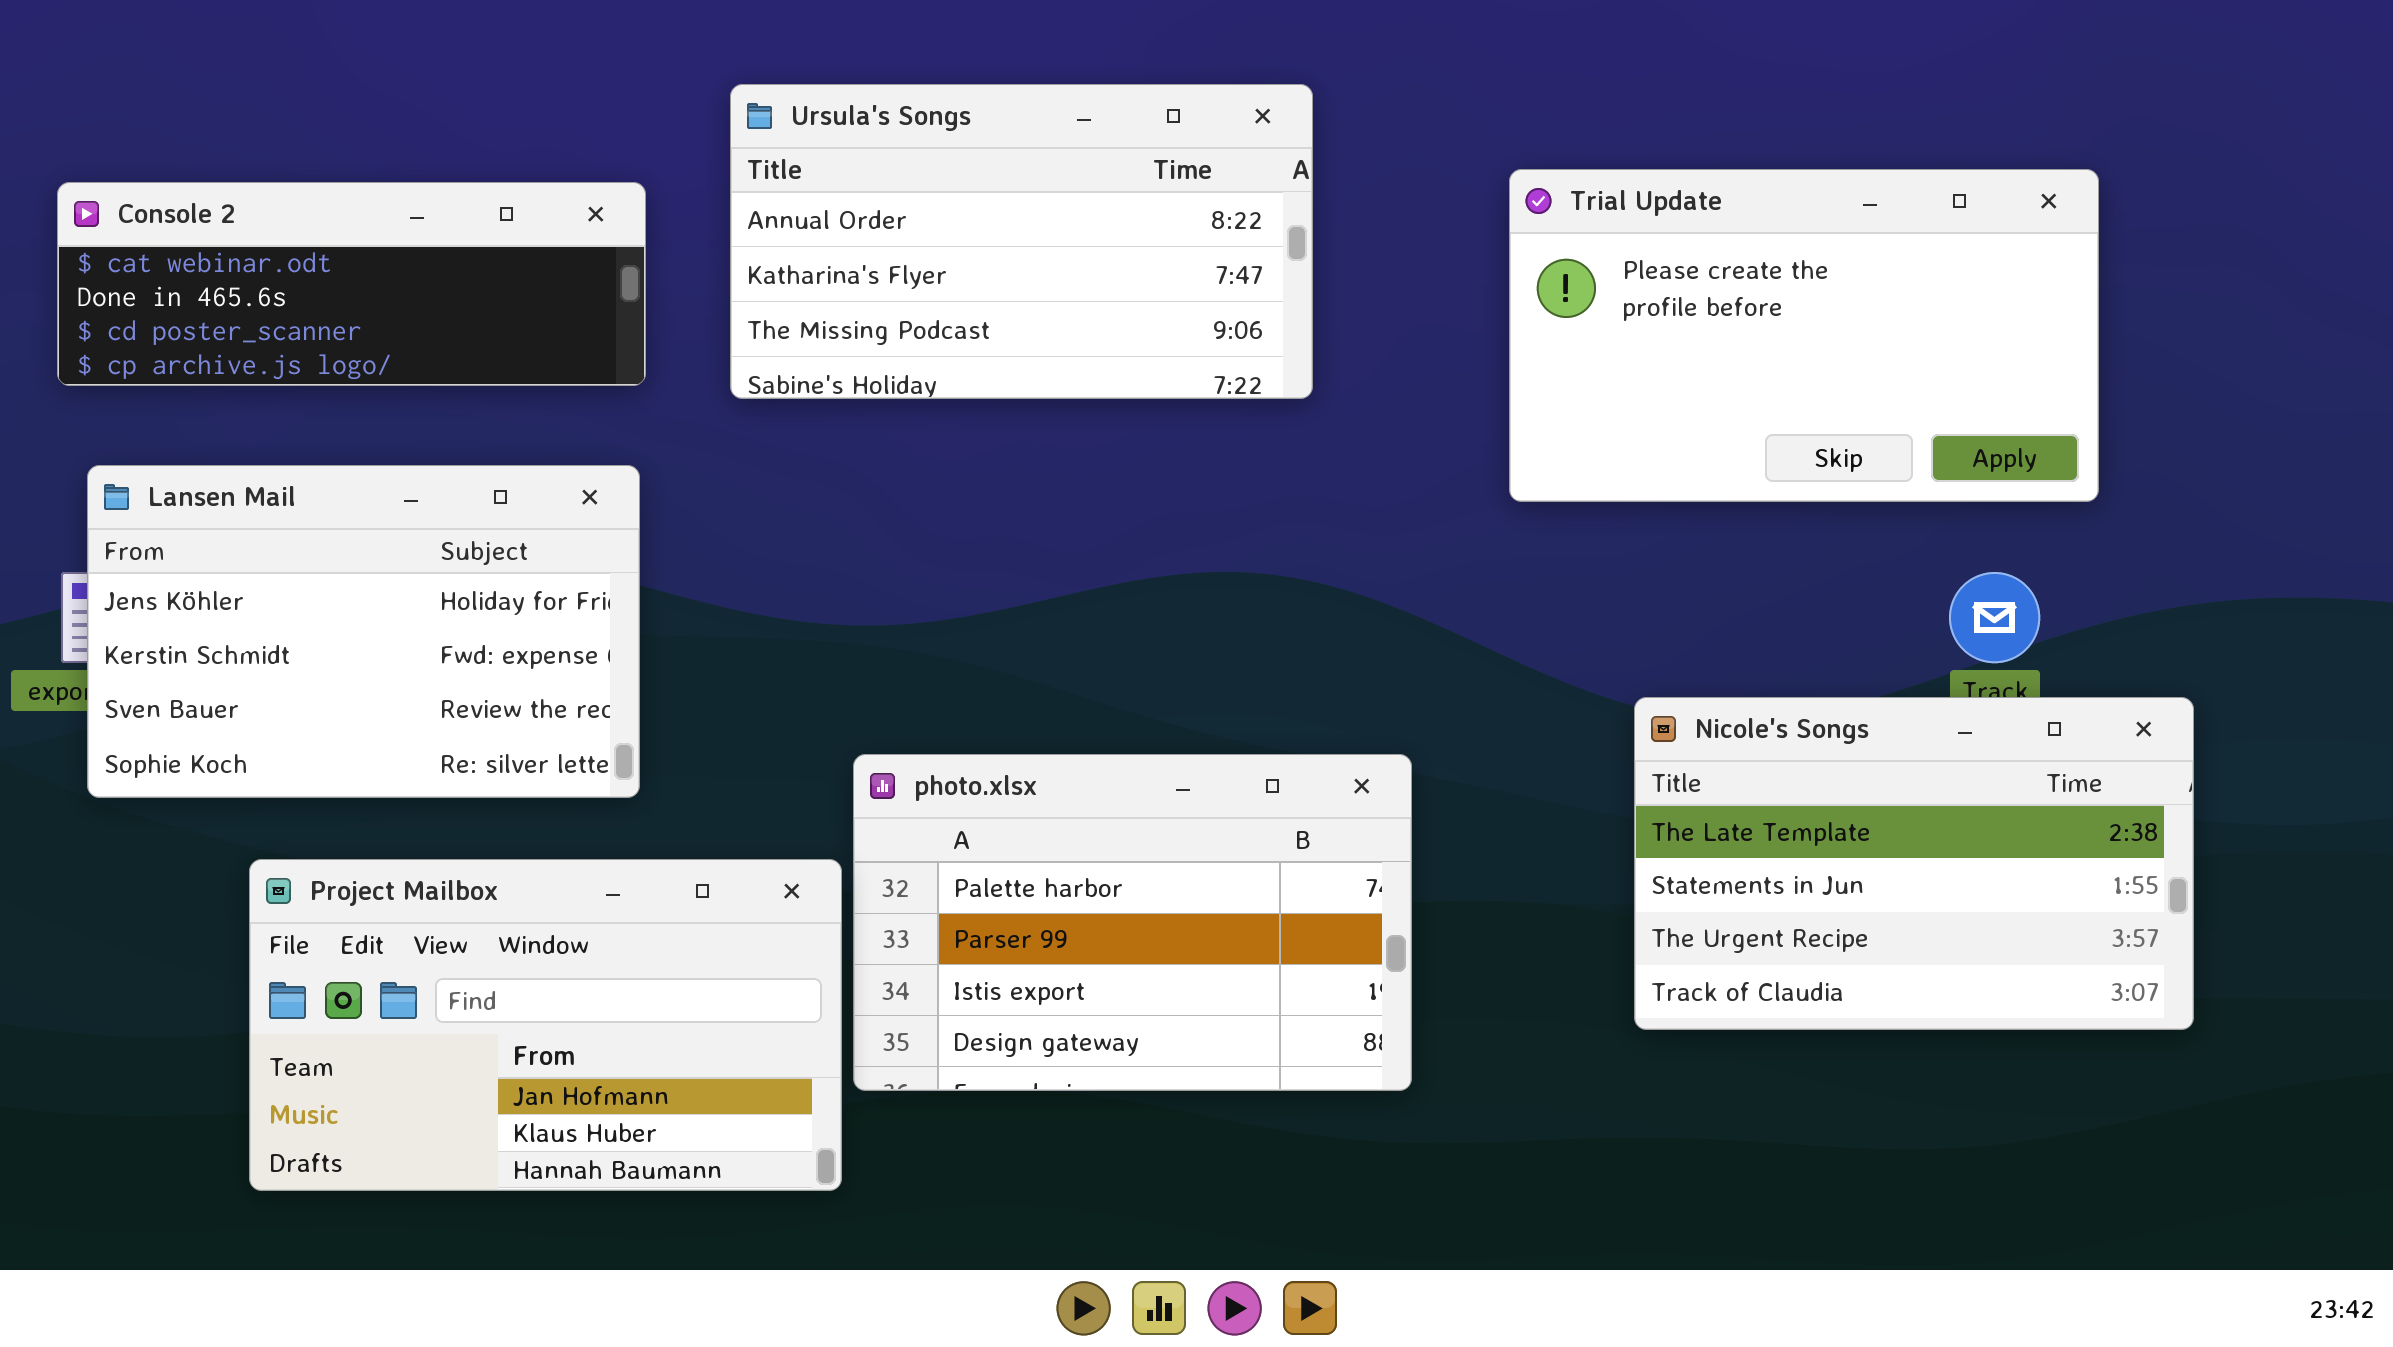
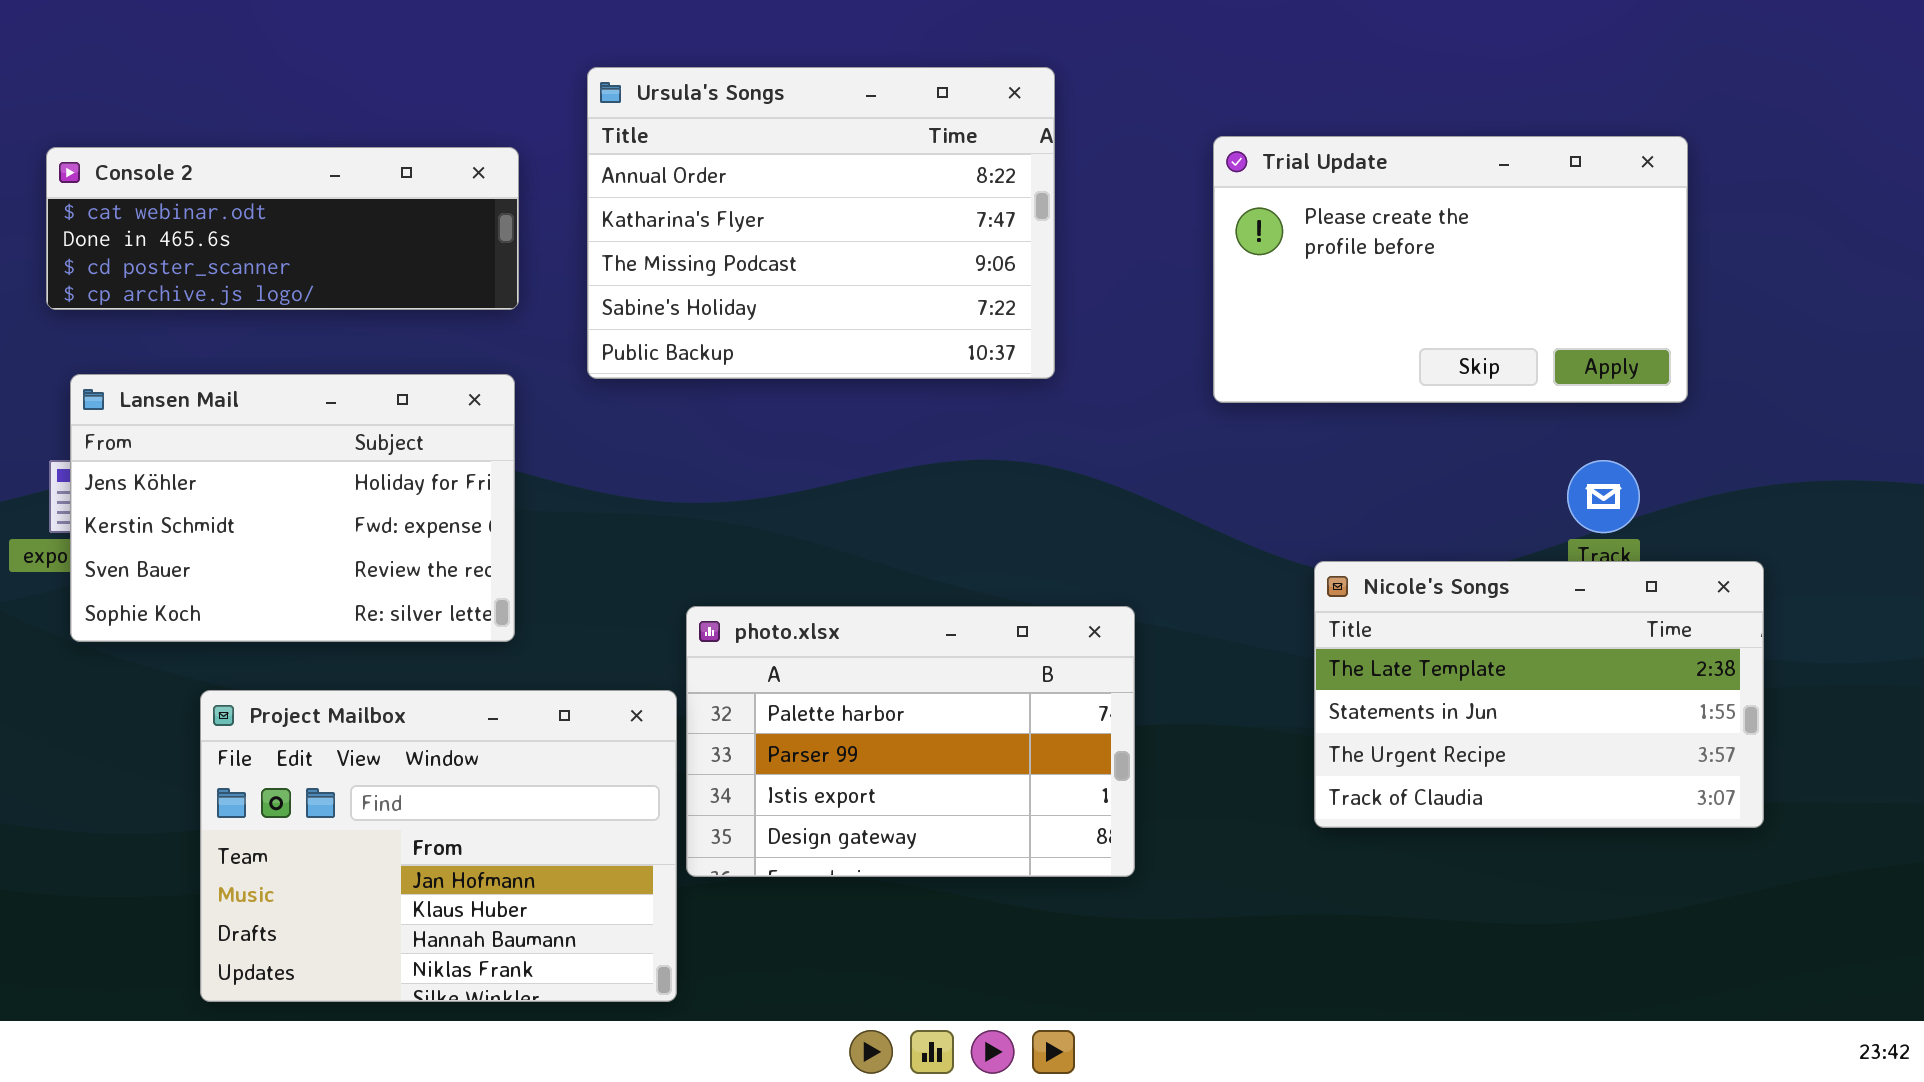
Ursula's Songs: [730,84,1313,399] -> [587,67,1055,379], resized
Project Mailbox: [249,859,842,1191] -> [200,690,677,1002], resized

